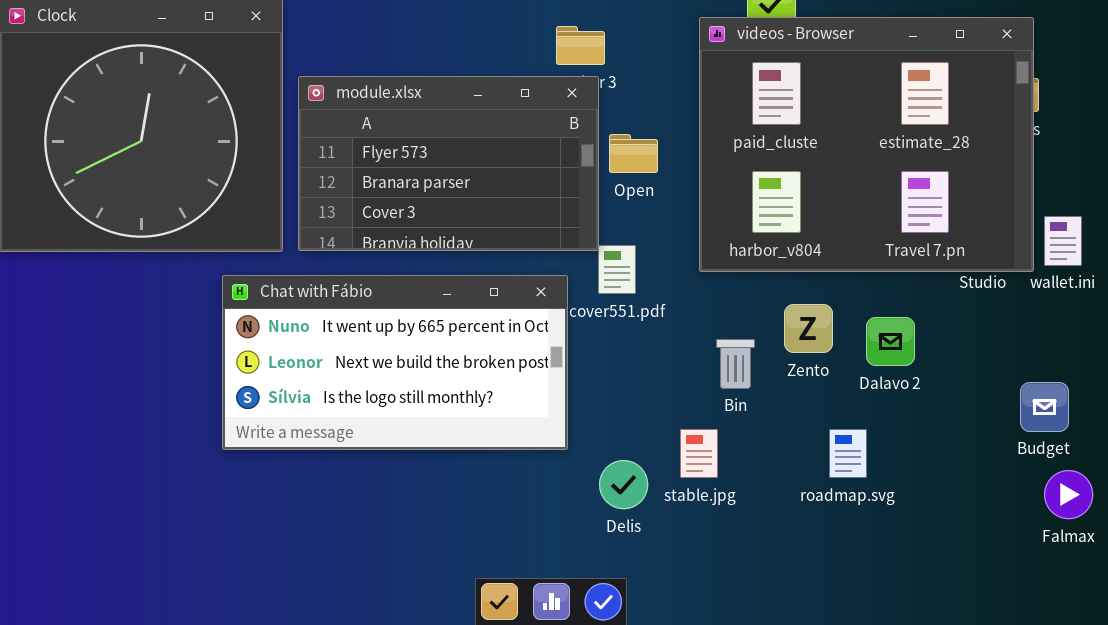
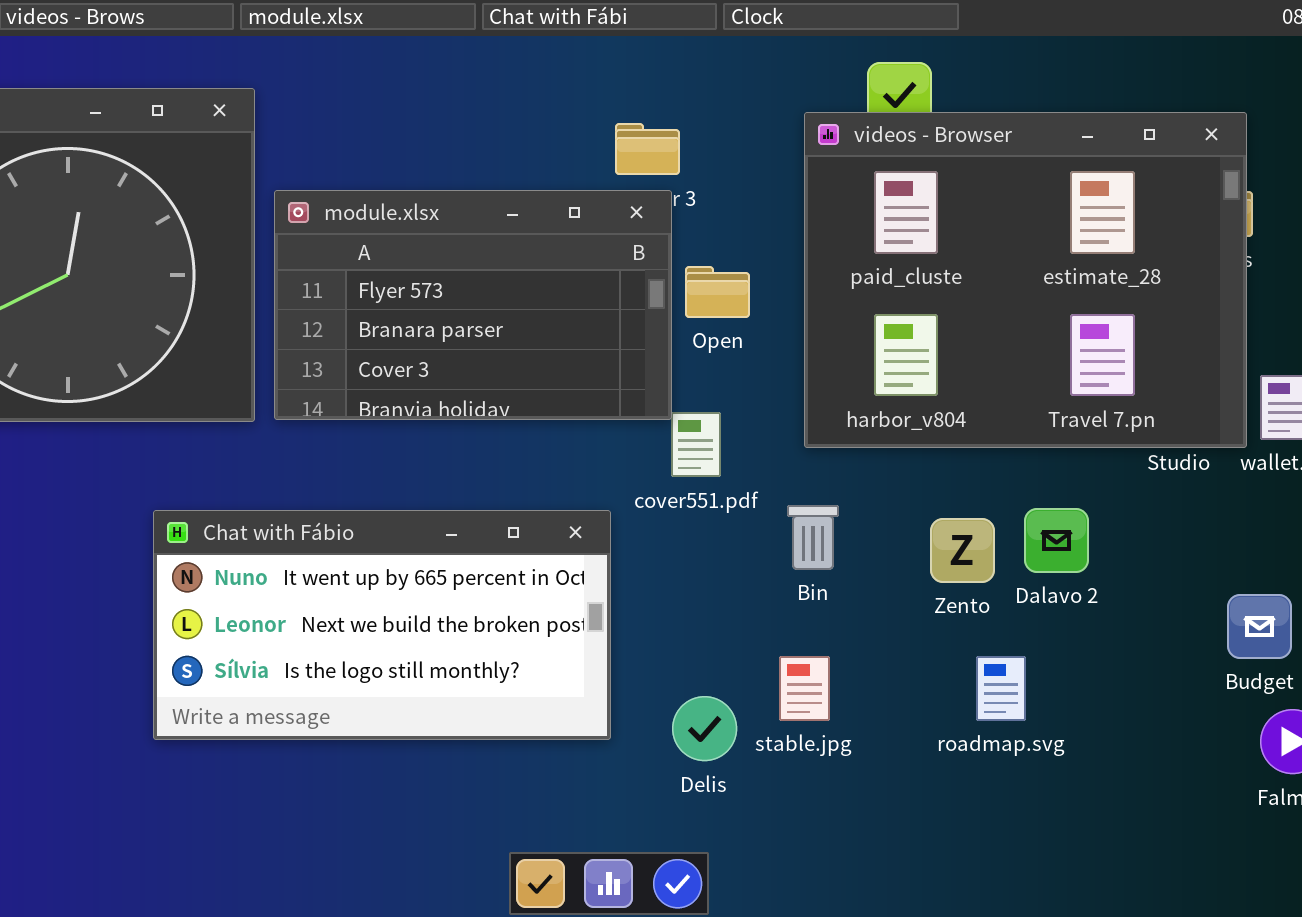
Chat with Fábio: [222,275,568,450] -> [153,510,611,740], moved
Zento: [784,304,833,353] -> [930,518,995,583], moved
Bin: [716,339,755,389] -> [787,505,839,570], moved

